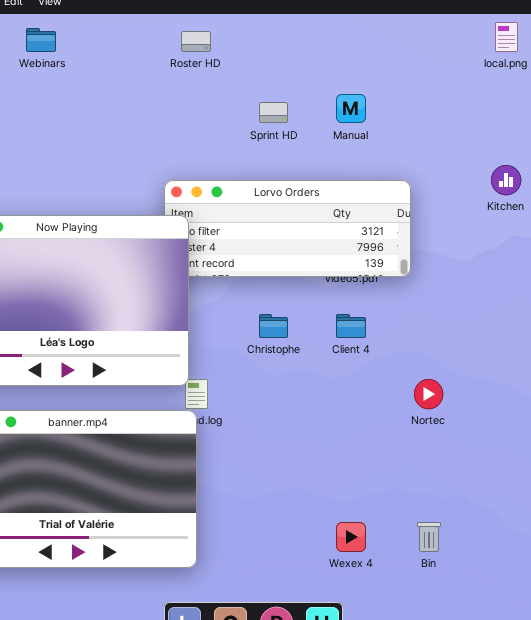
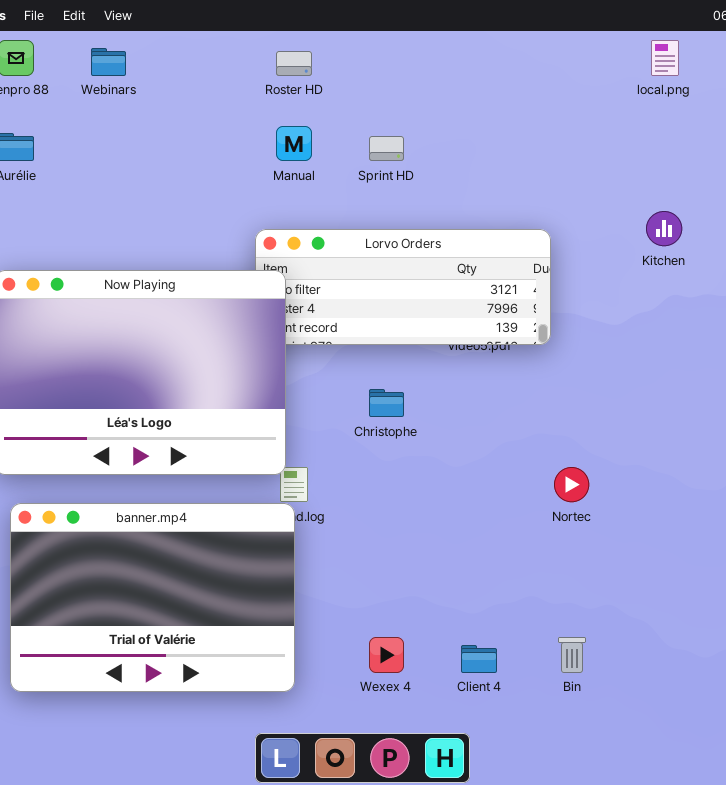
Manual: [336,94,366,123] -> [276,126,312,161], moved
Client 4: [336,314,366,338] -> [461,645,497,673], moved
Wexex 4: [336,522,366,552] -> [369,637,404,673], moved

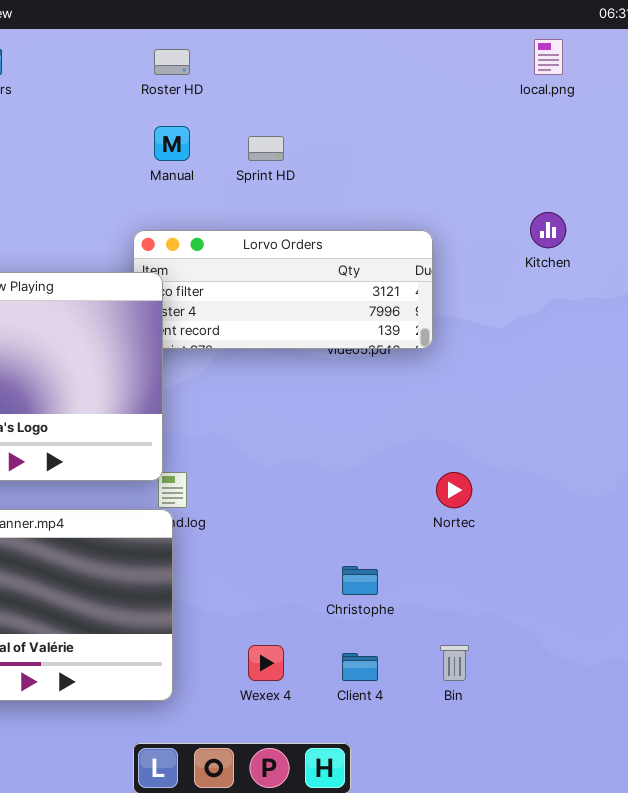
Christophe: [369,389,404,417] -> [342,566,378,595], moved

